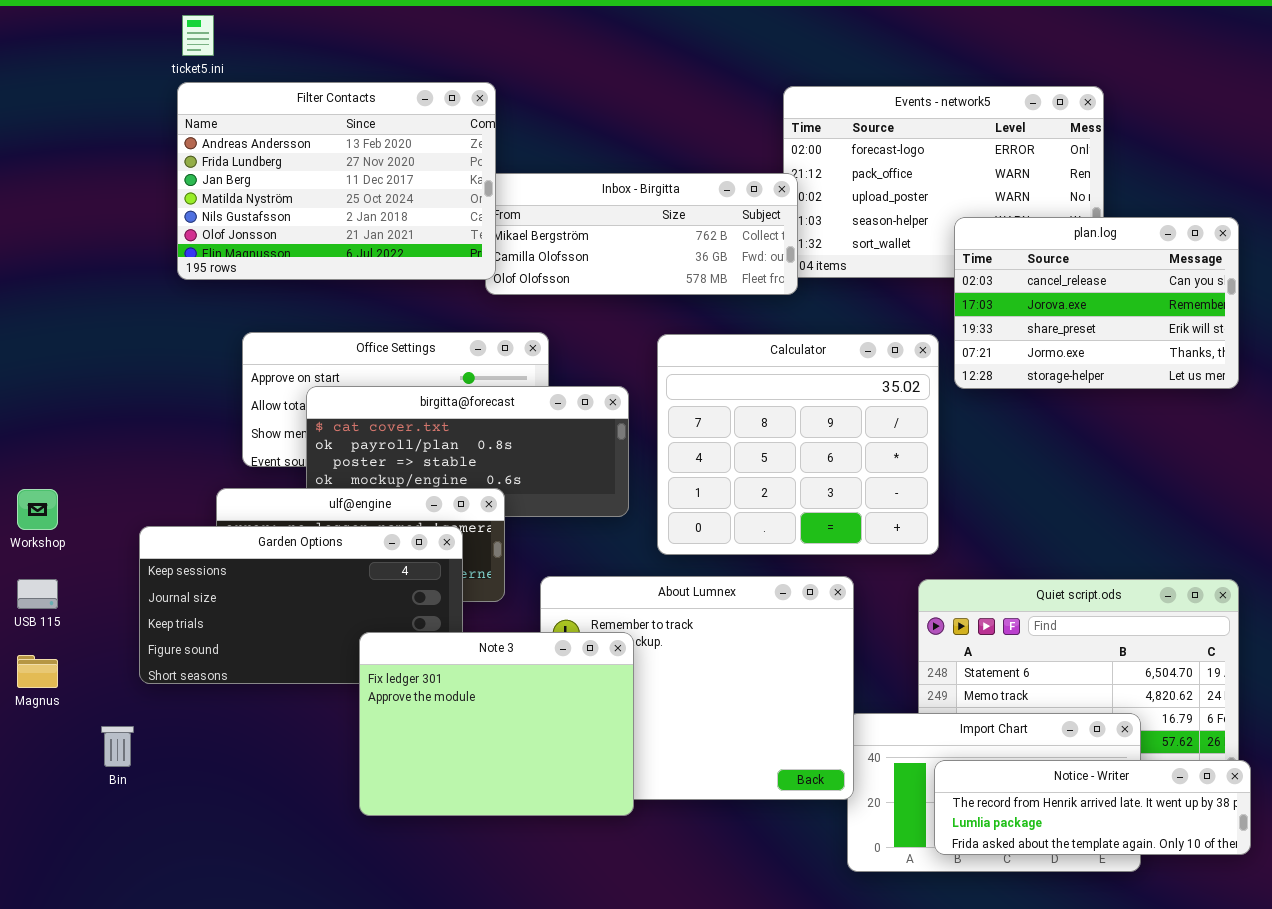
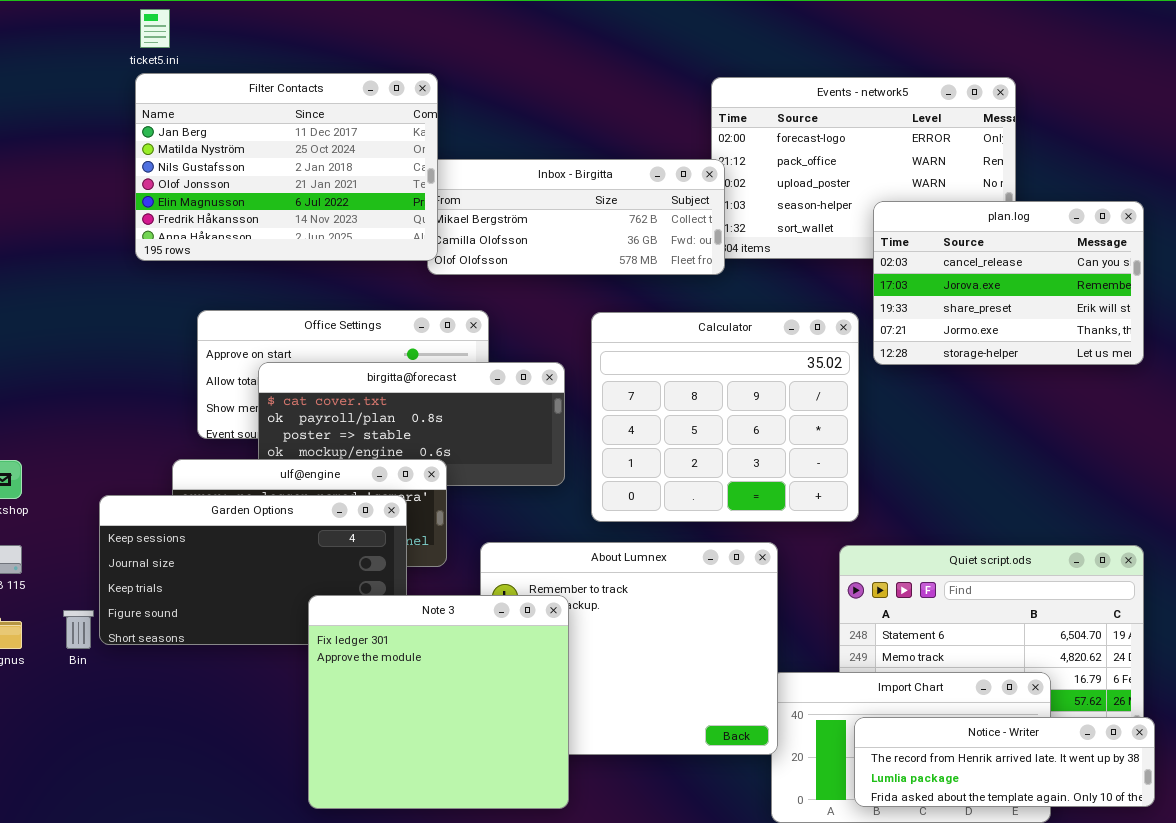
Filter Contacts: [177,82,496,280] -> [135,73,438,261], scrolled down 2 rows
Note 3: [359,632,634,816] -> [308,595,569,809], resized
Bin: [101,726,134,767] -> [63,610,94,649], moved

